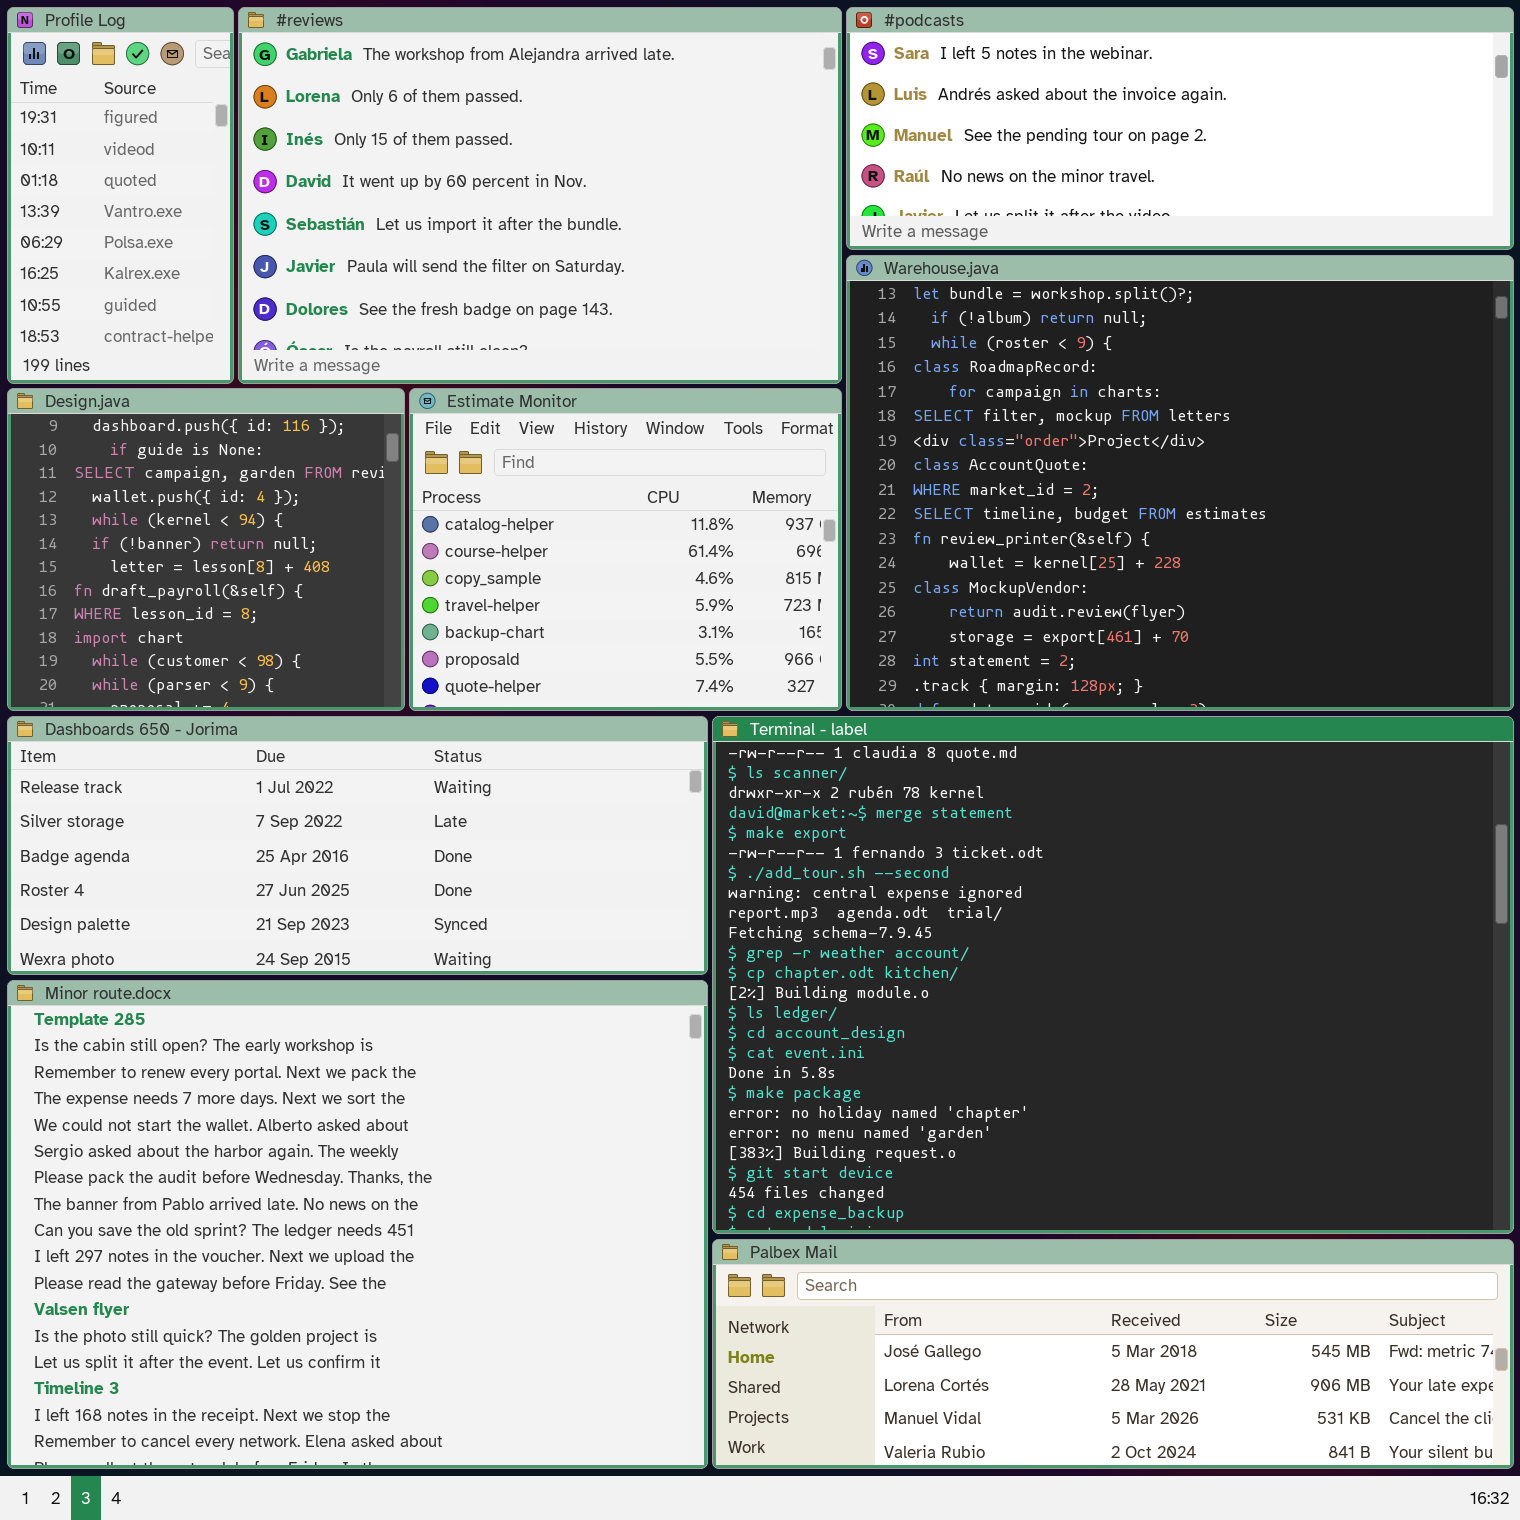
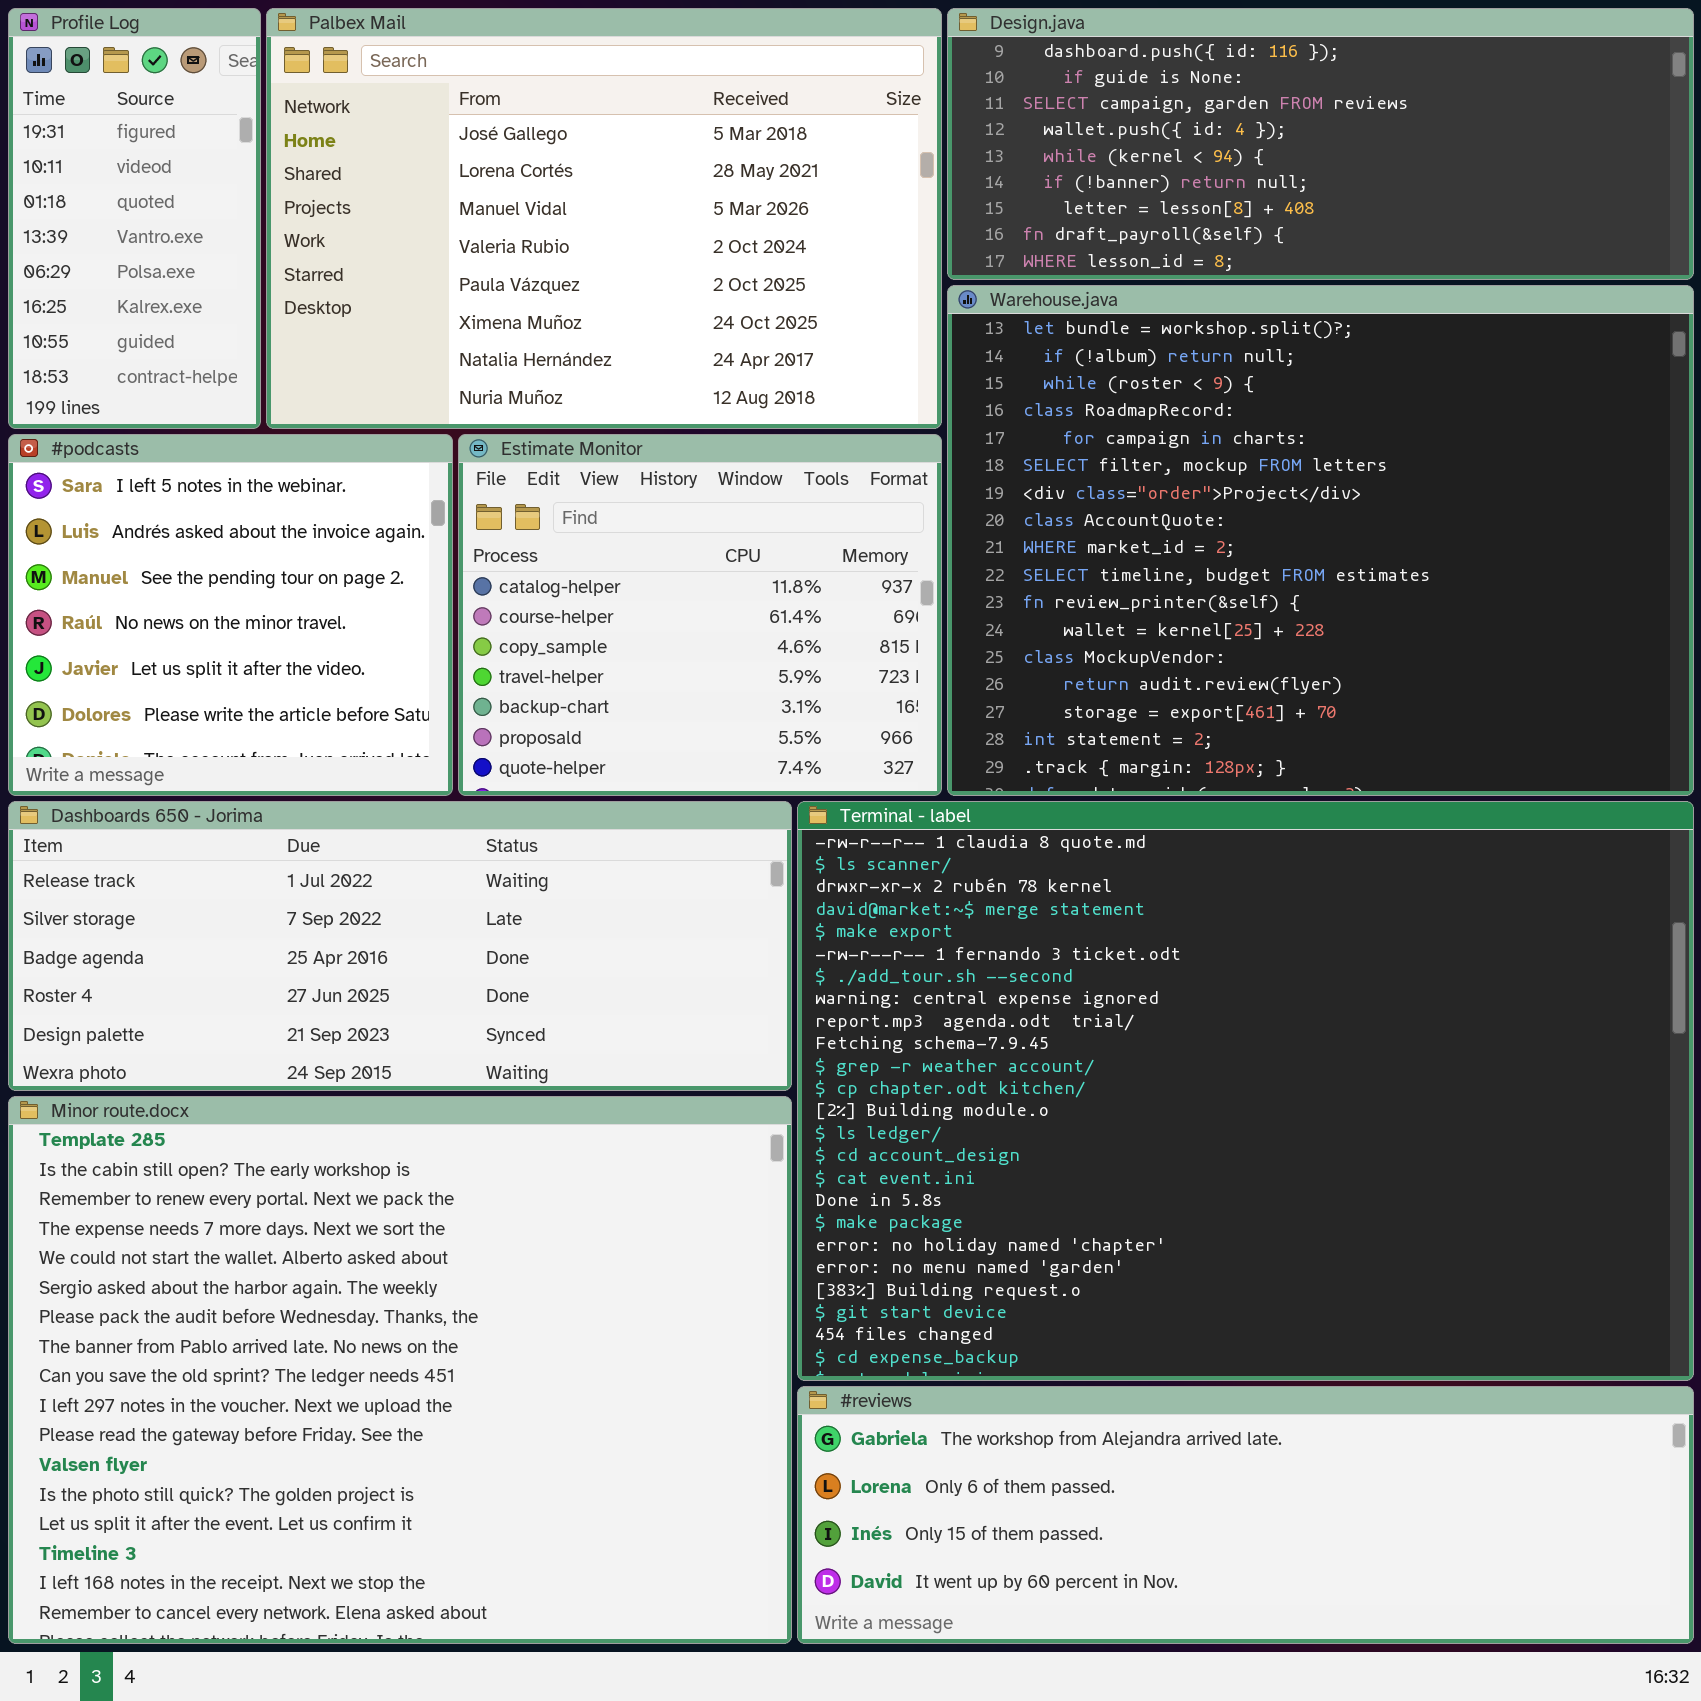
#reviews: [238,7,842,384] -> [797,1386,1694,1644], moved, resized
#podcasts: [846,7,1514,250] -> [8,434,453,796], moved, resized
Design.java: [7,388,405,711] -> [947,8,1694,280], moved, resized
Palbex Mail: [712,1239,1514,1469] -> [266,8,942,429], moved, resized

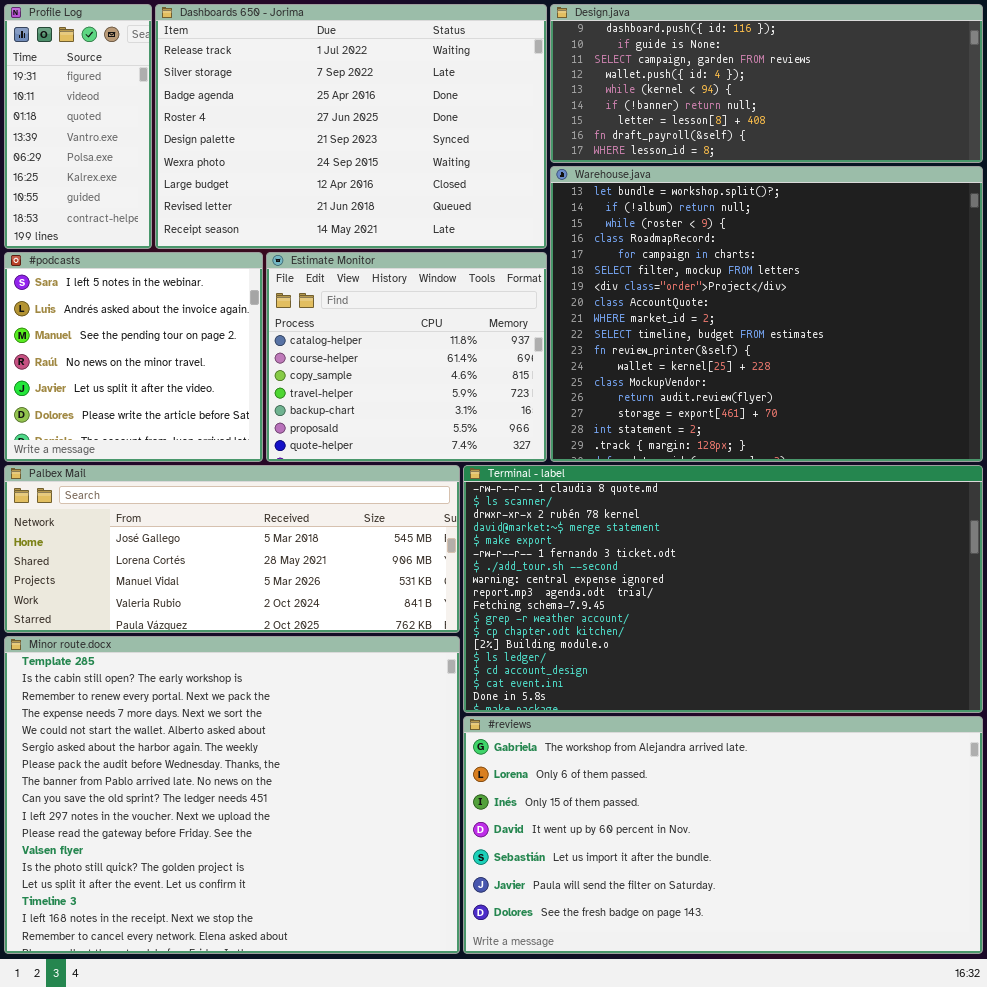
Palbex Mail: [266,8,942,429] -> [4,465,460,633], moved, resized
Dashboards 650 - Jorima: [8,801,792,1091] -> [155,4,547,249], moved, resized
Terminal - label: [797,801,1694,1381] -> [463,465,983,713], resized
#reviews: [797,1386,1694,1644] -> [463,716,983,954], resized

